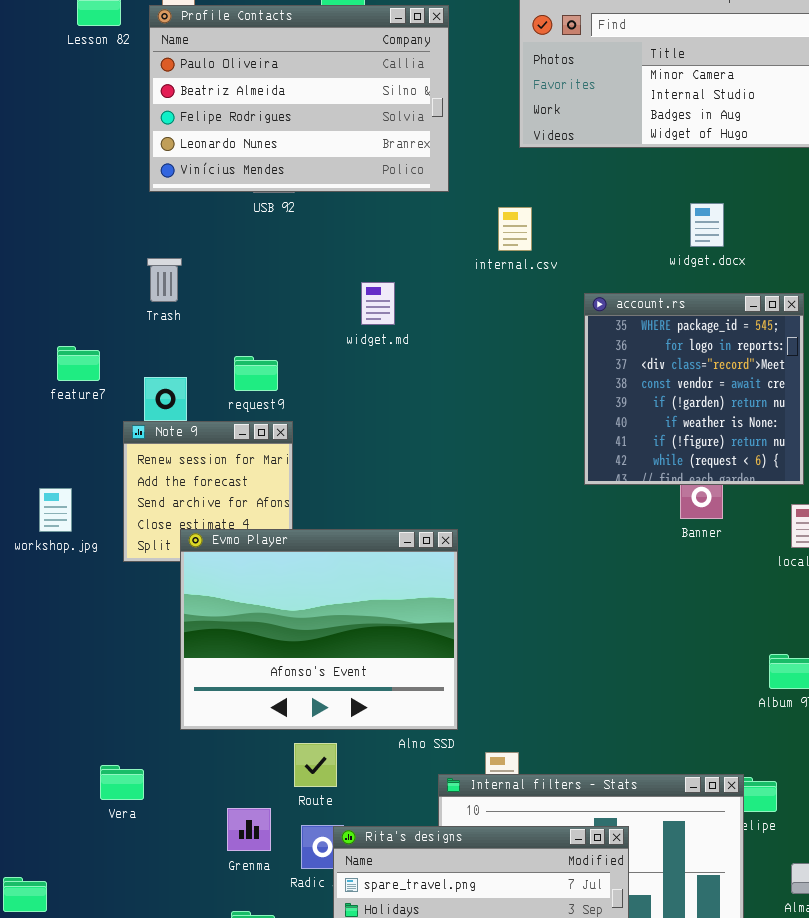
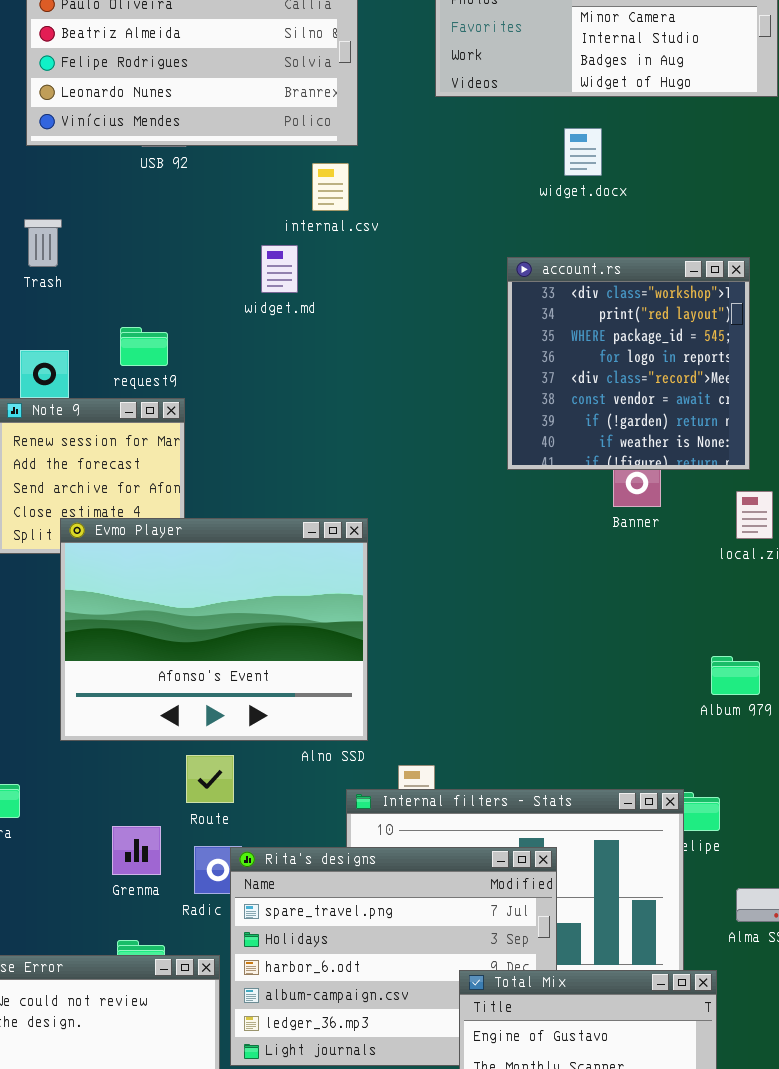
widget.docx: [690,203,724,247] -> [564,128,602,176], moved
internal.csv: [498,207,532,251] -> [312,163,349,211], moved
account.rs: [584,293,804,485] -> [507,257,750,470], scrolled up 2 rows

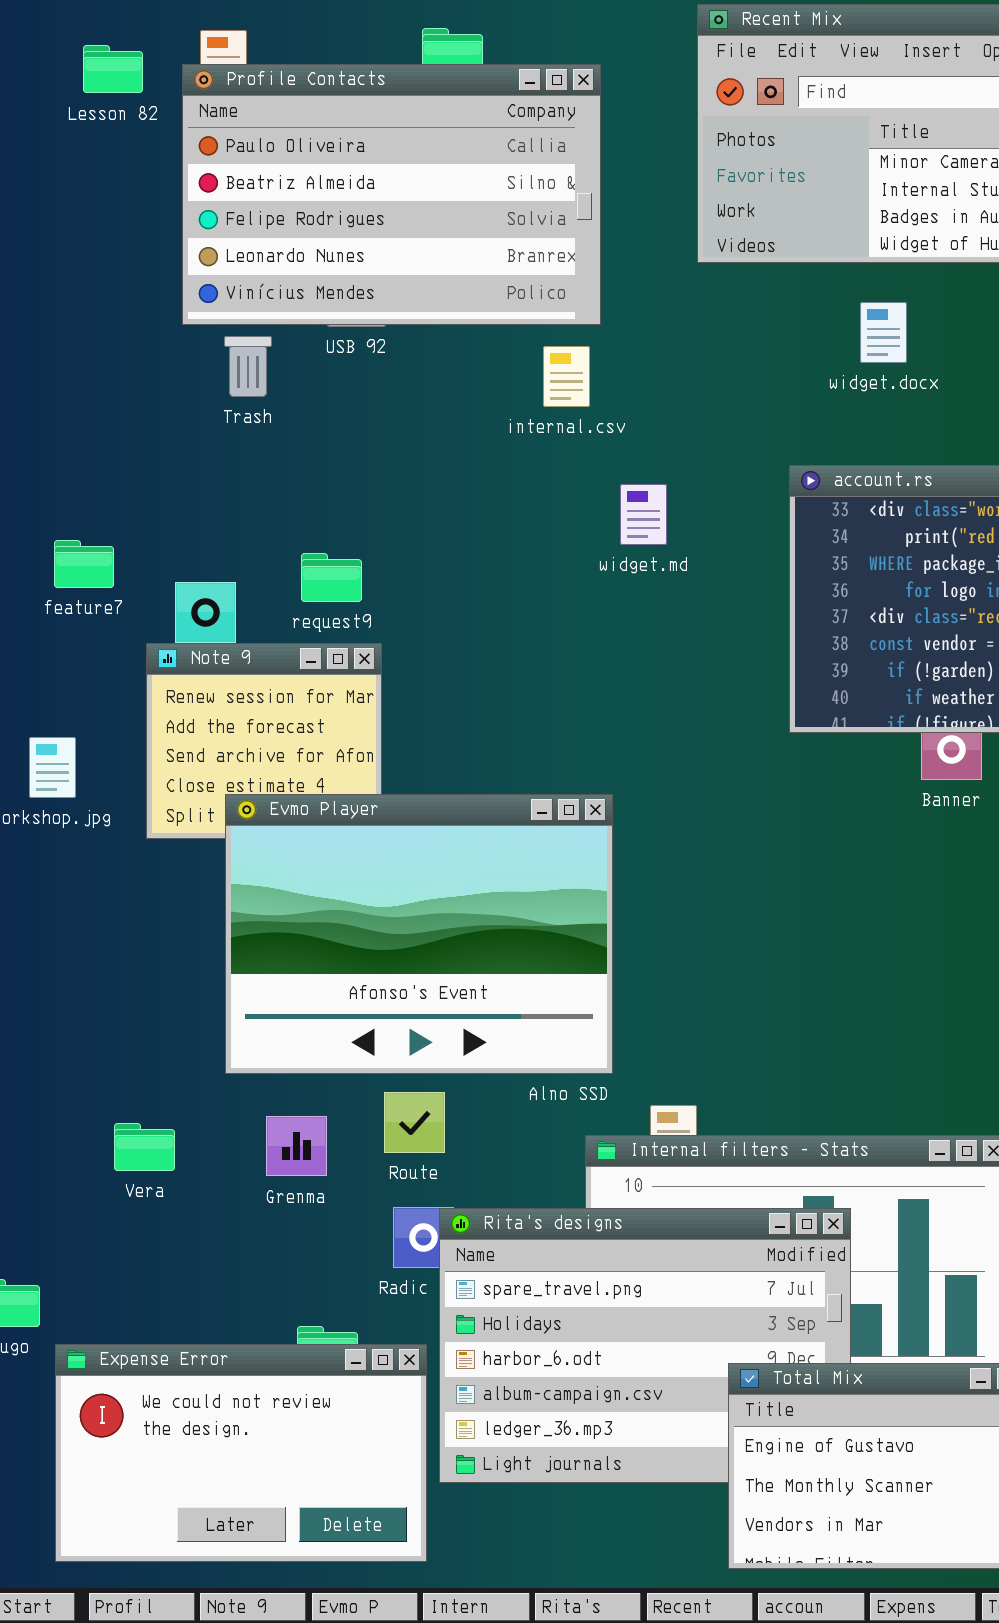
Trash: [24,219,62,267] -> [224,336,272,397], moved
widget.md: [261,245,298,293] -> [620,484,667,545], moved
Grenma: [112,826,161,875] -> [266,1116,327,1176], moved

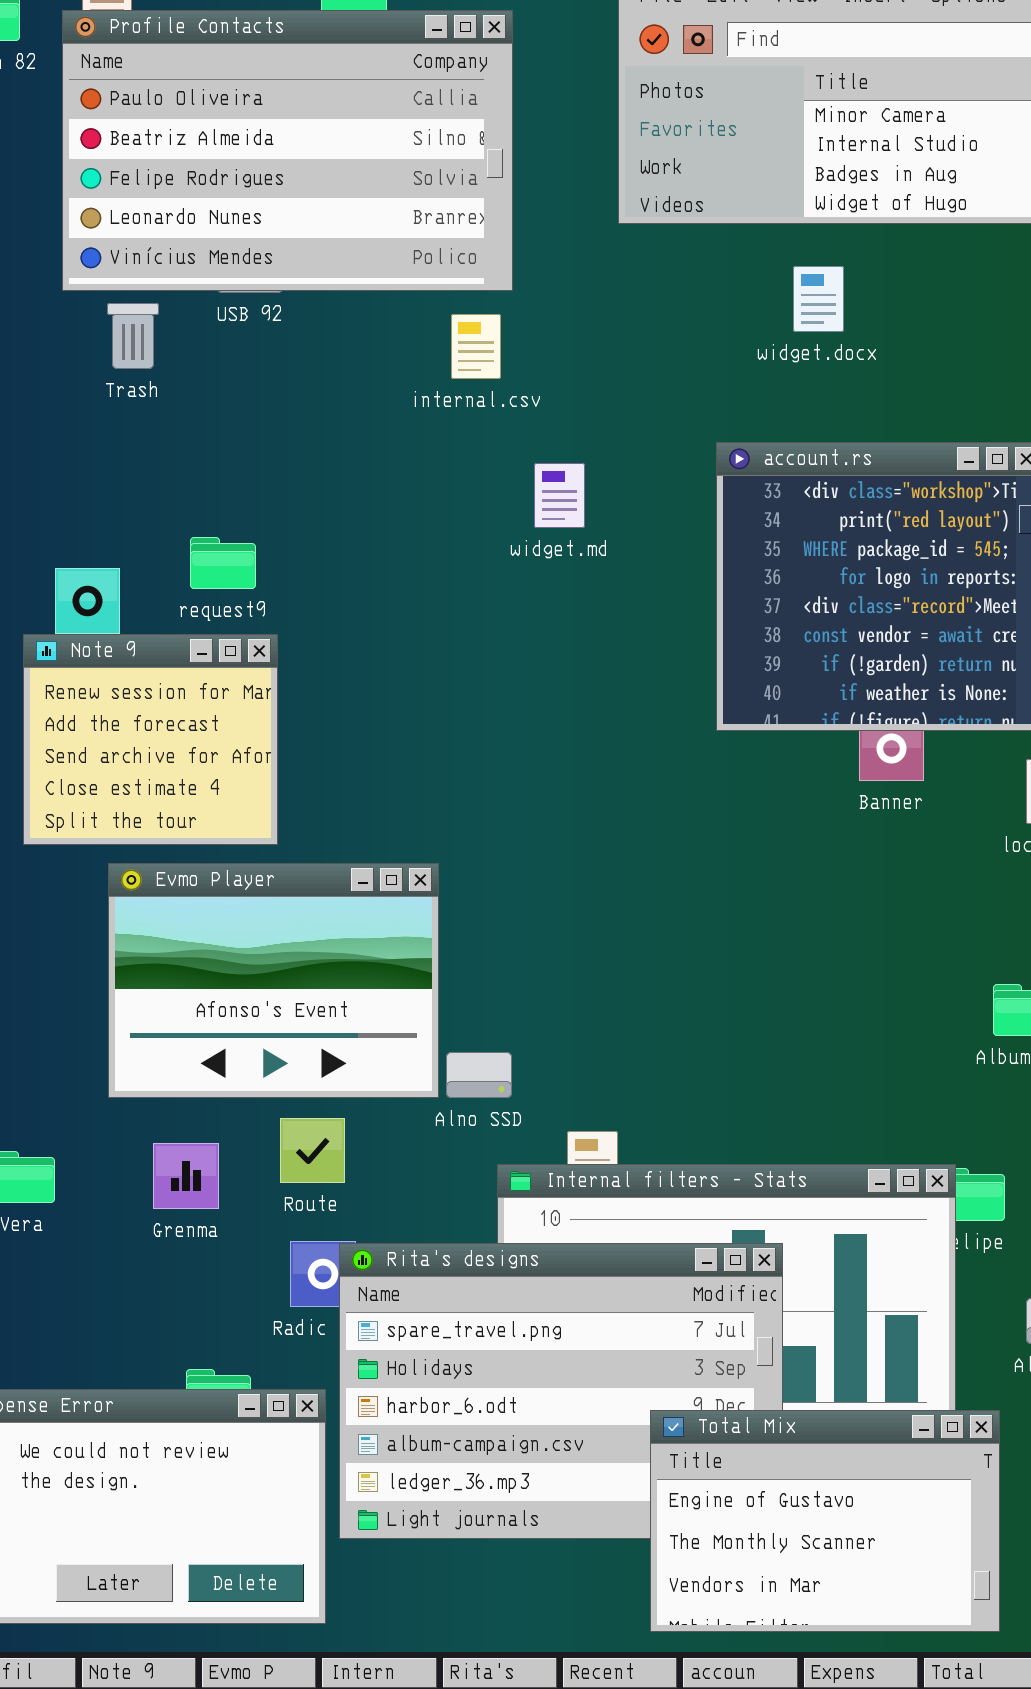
Evmo Player: [225,794,613,1074] -> [108,863,439,1098], resized

